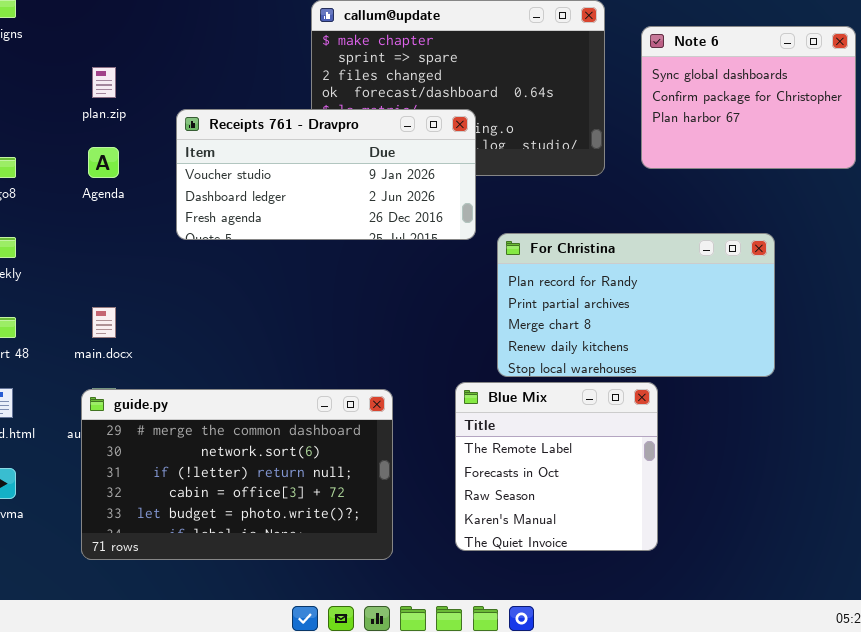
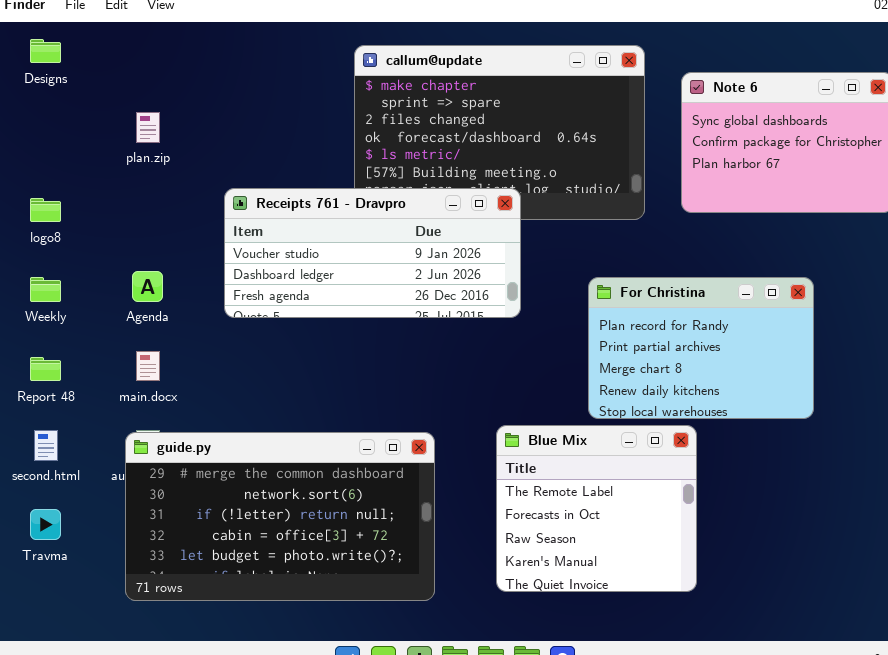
Receipts 761 - Dravpro: [176,109,476,240] -> [224,188,521,318], moved
Agenda: [88,147,119,178] -> [132,271,163,302], moved
For Christina: [497,233,775,377] -> [588,277,814,419], resized

